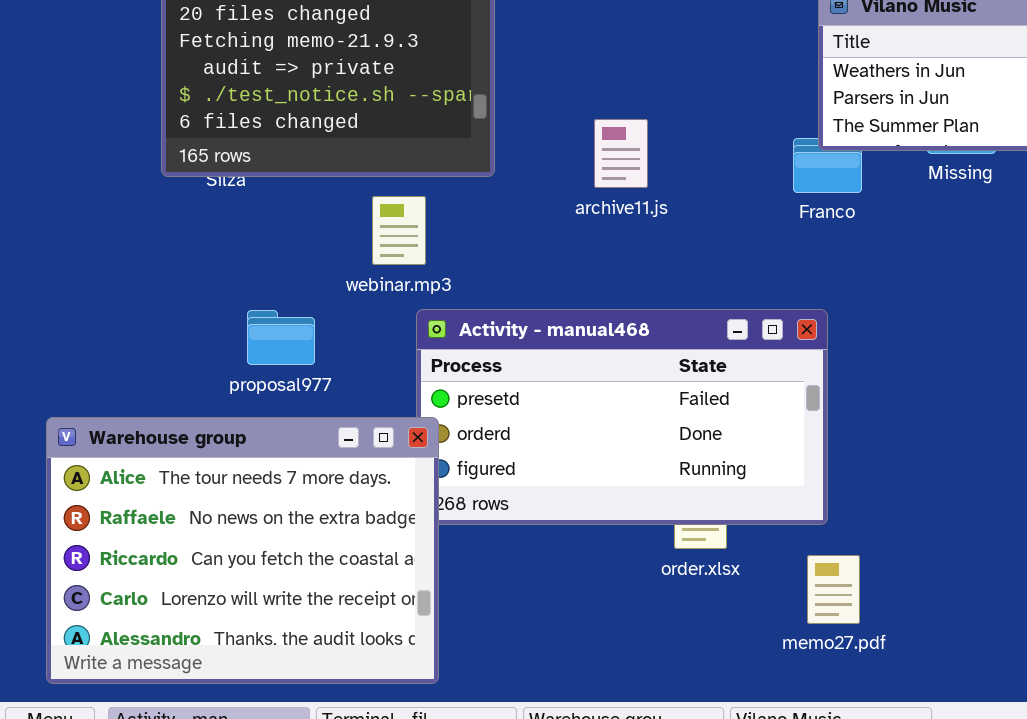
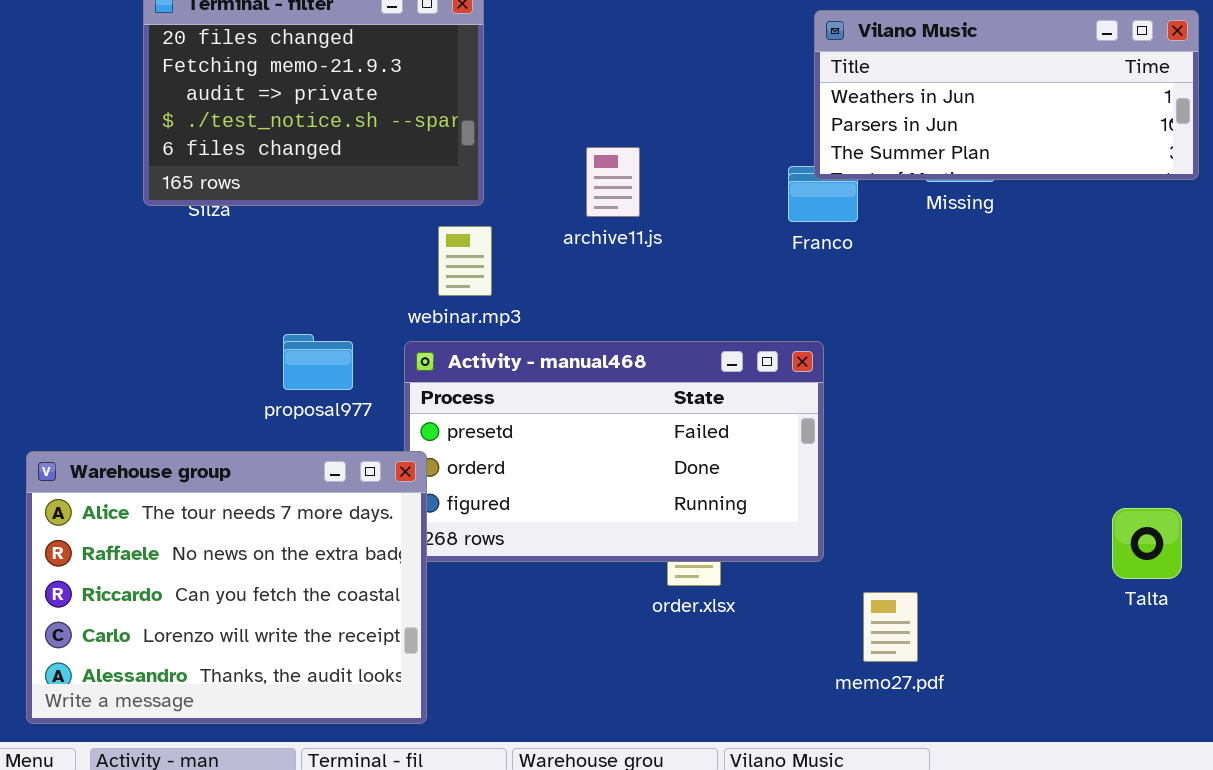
webinar.mp3: [372,196,426,265] -> [438,226,492,296], moved
proposal977: [247,310,315,365] -> [283,334,353,390], moved
memo27.pdf: [807,555,860,624] -> [863,592,918,662], moved

